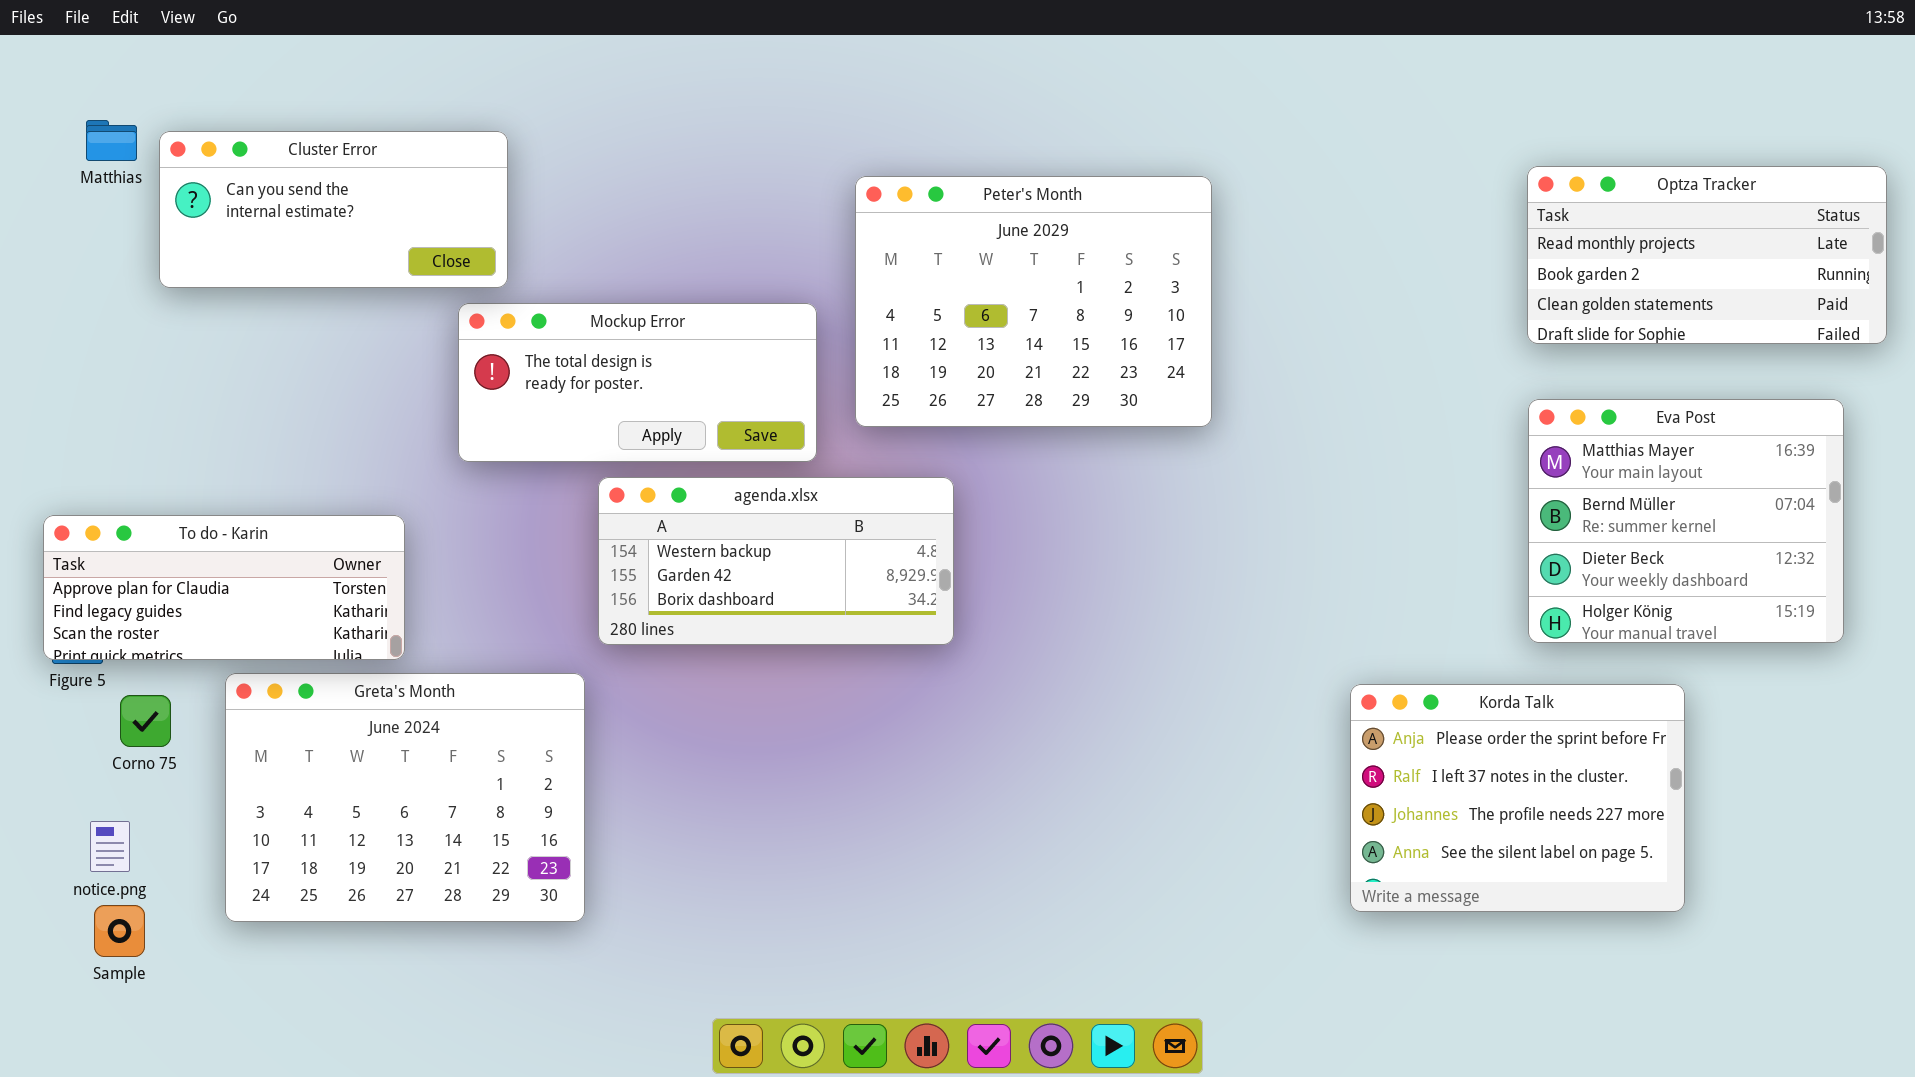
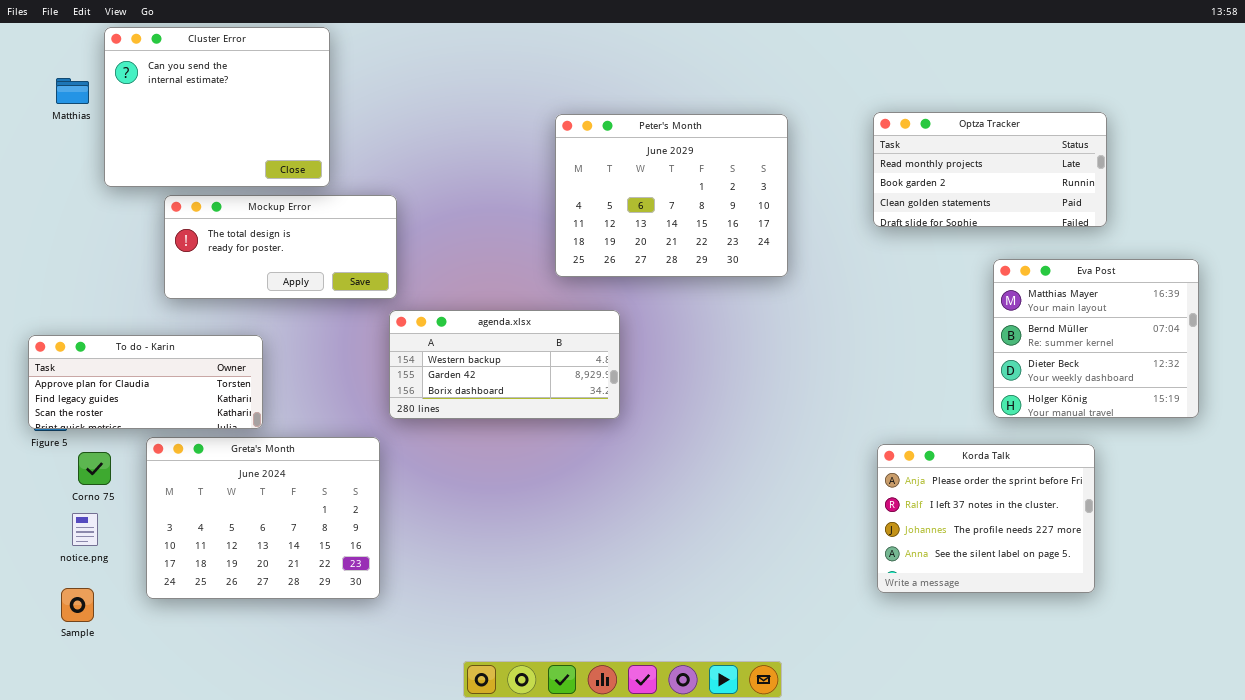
Cluster Error: [159,131,508,288] -> [104,27,330,187], resized
Optza Tracker: [1527,166,1887,344] -> [873,112,1107,227], moved
Mockup Error: [458,303,817,462] -> [164,195,397,299], moved
notice.png: [90,821,130,872] -> [72,513,98,546], moved

